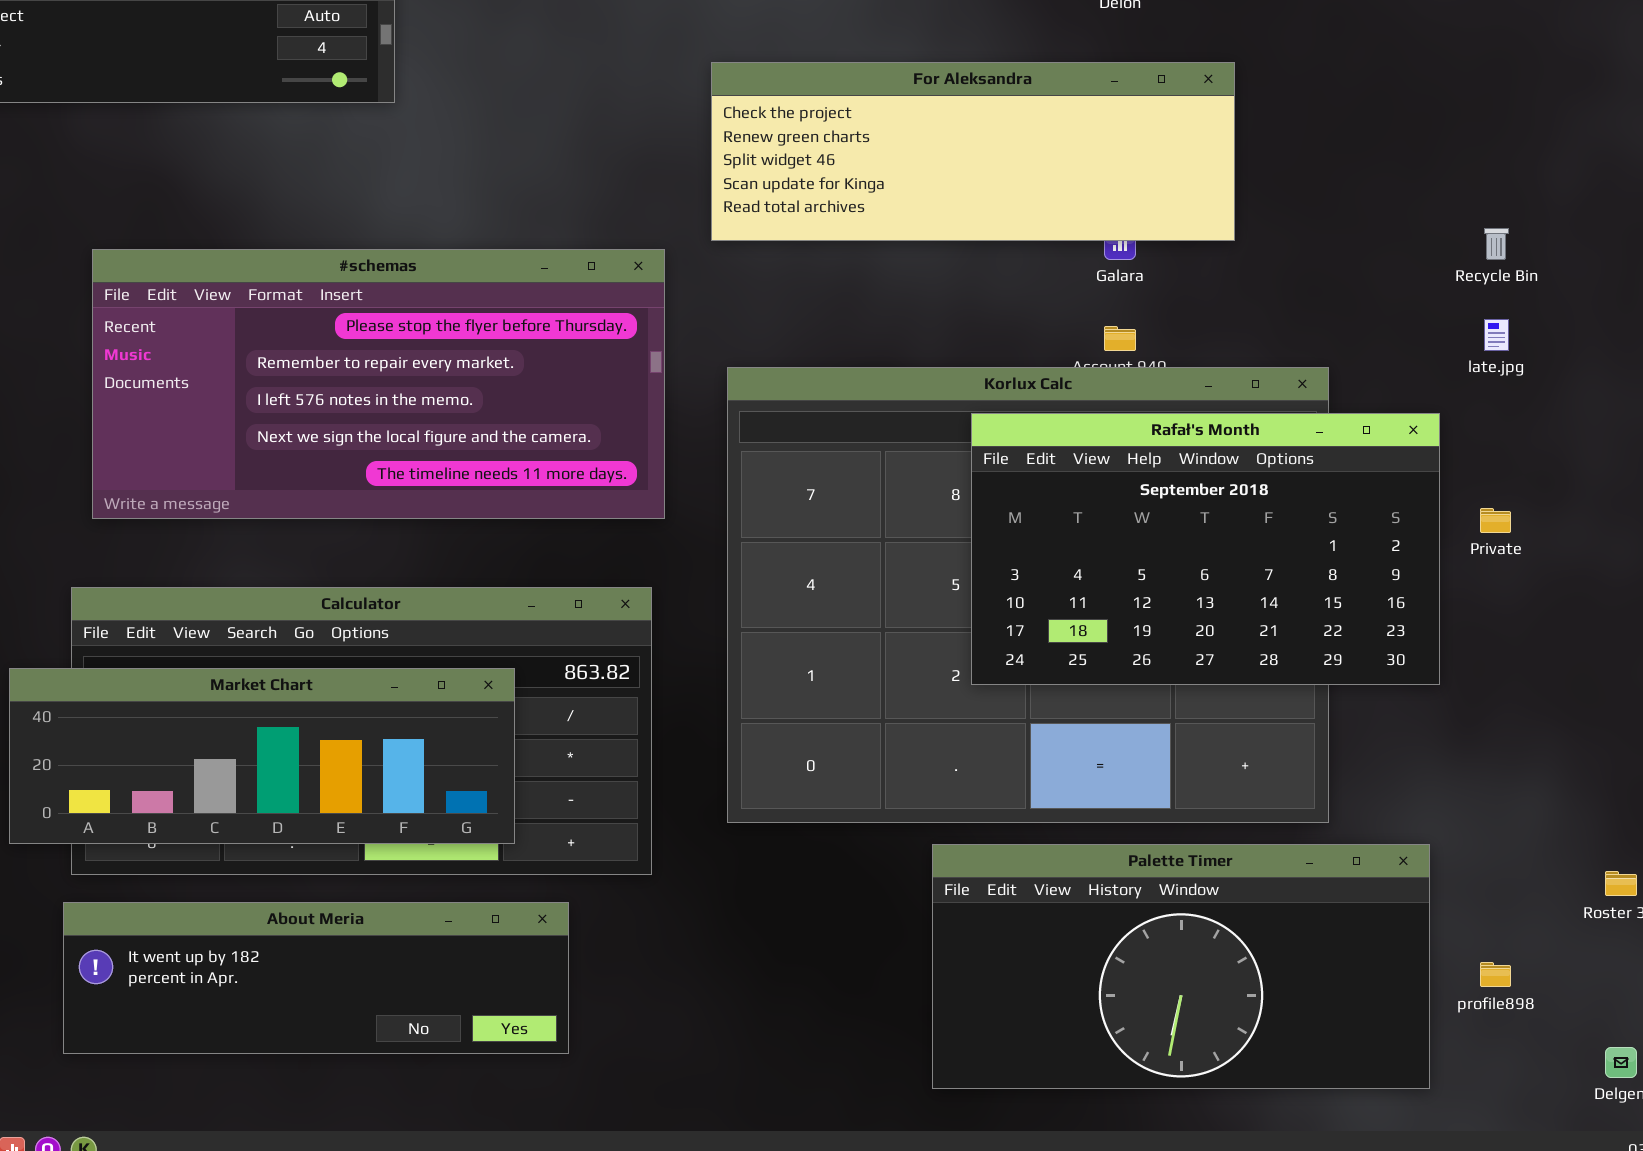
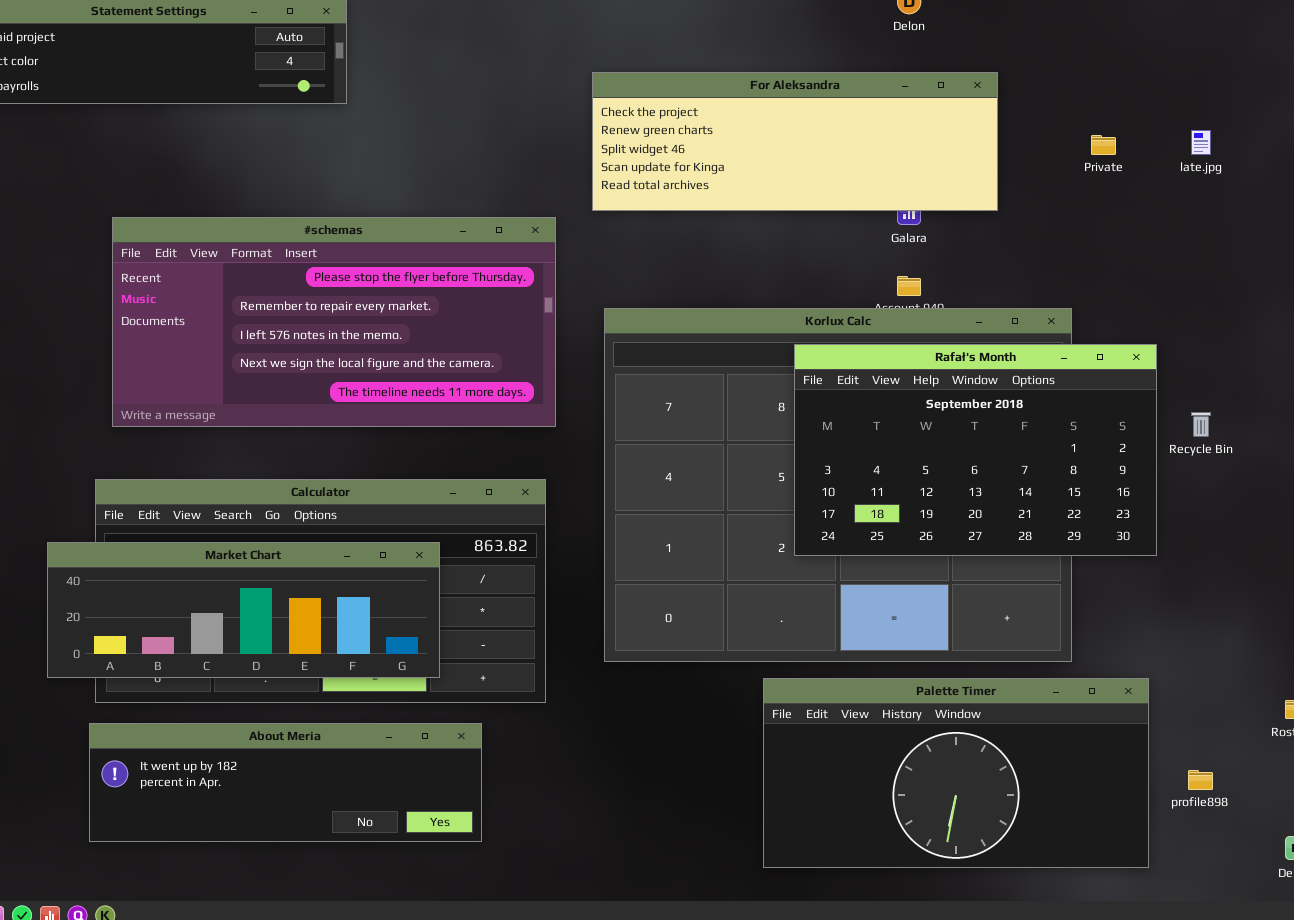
Recycle Bin: [1484,228,1509,260] -> [1191,412,1211,437], moved
late.jpg: [1484,319,1509,351] -> [1191,130,1211,155], moved
Private: [1480,508,1511,533] -> [1091,135,1116,155], moved

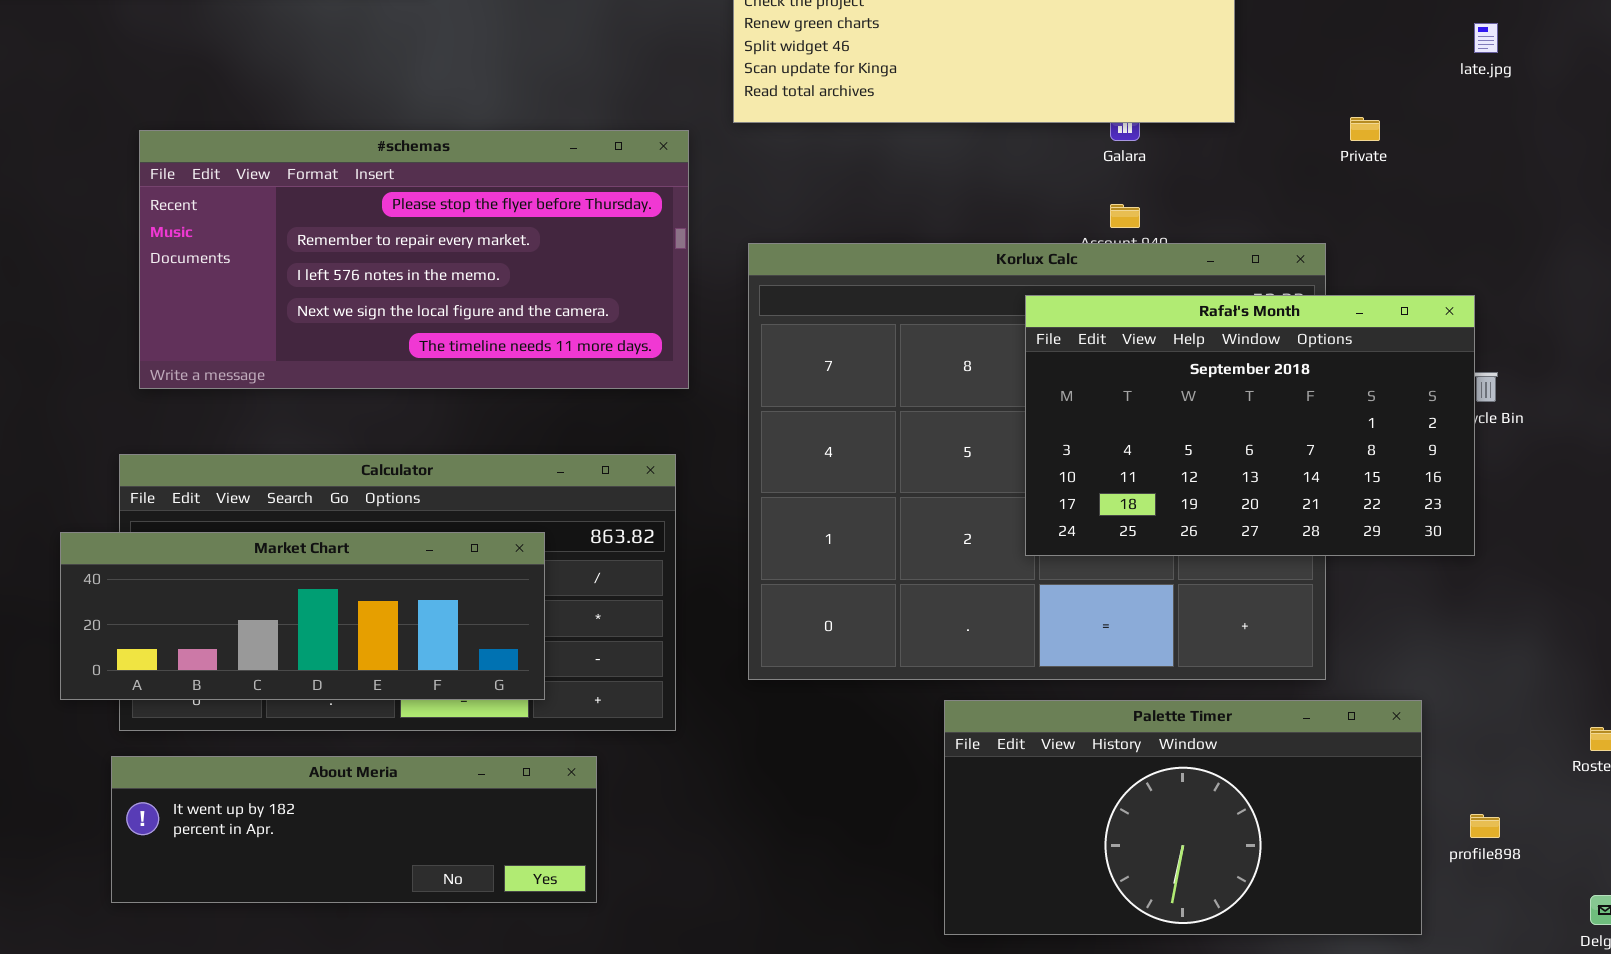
Private: [1091,135,1116,155] -> [1350,117,1380,141], moved
Rafał's Month: [794,344,1157,556] -> [1025,295,1475,556], moved

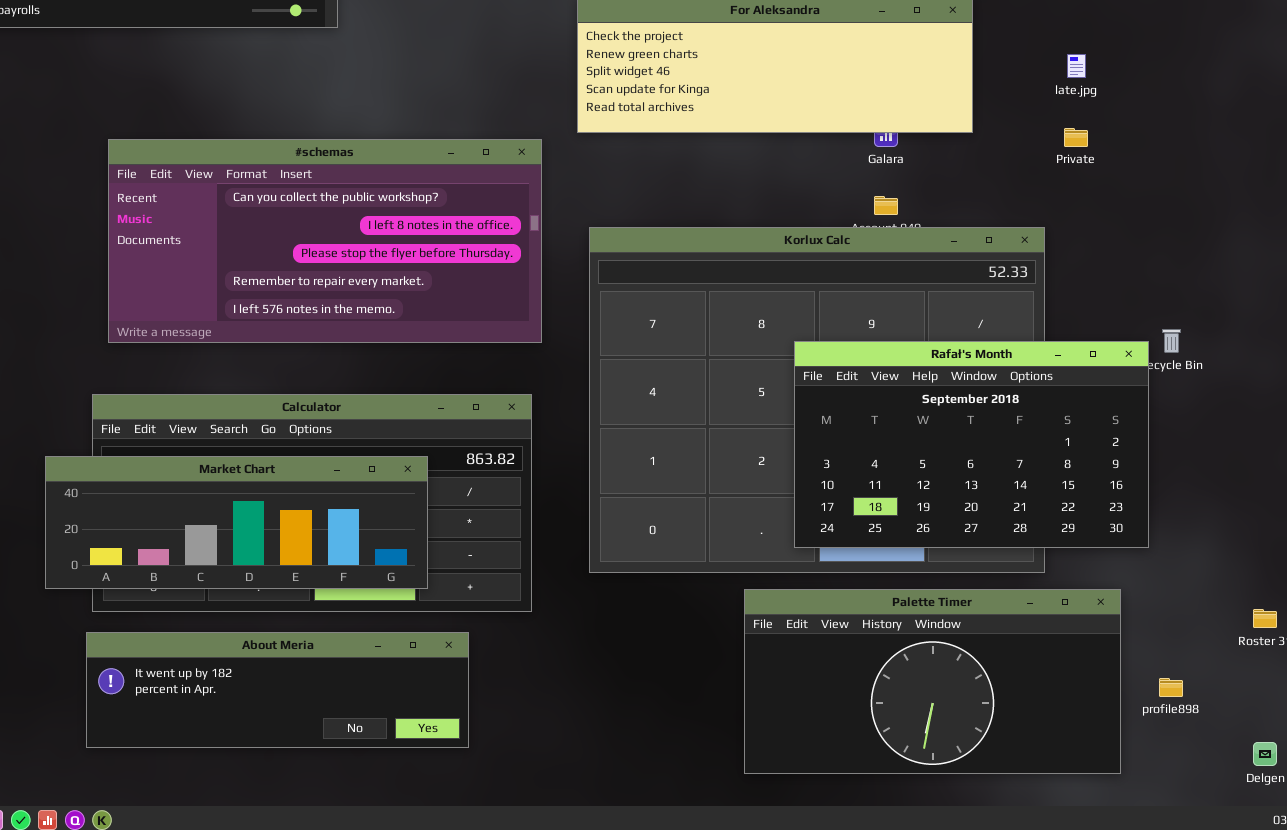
late.jpg: [1474,23,1498,53] -> [1067,54,1086,78], moved
#schemas: [139,130,689,389] -> [108,139,542,343], scrolled up 2 rows
Rafał's Month: [1025,295,1475,556] -> [794,341,1149,548], moved

